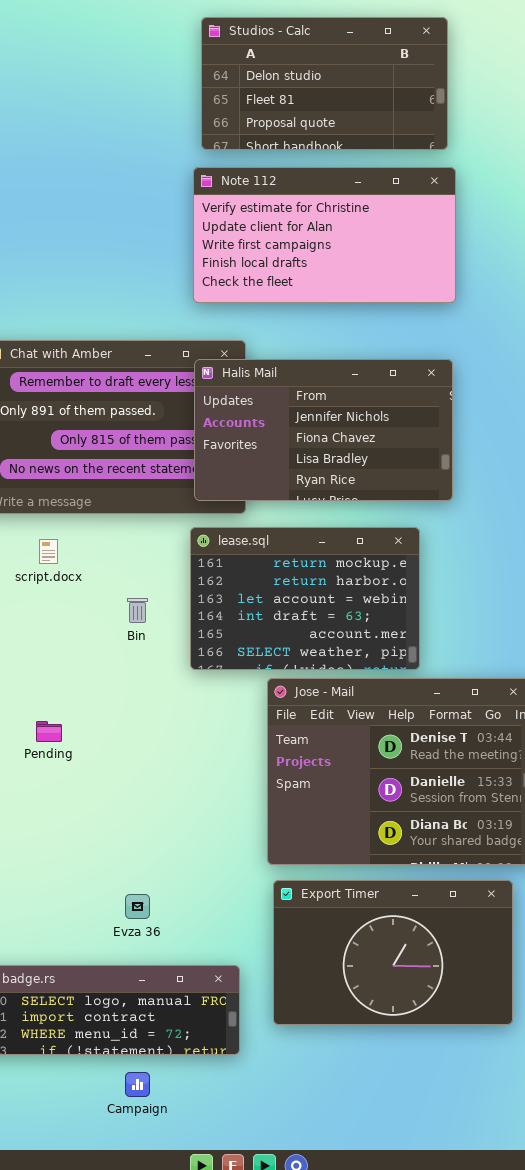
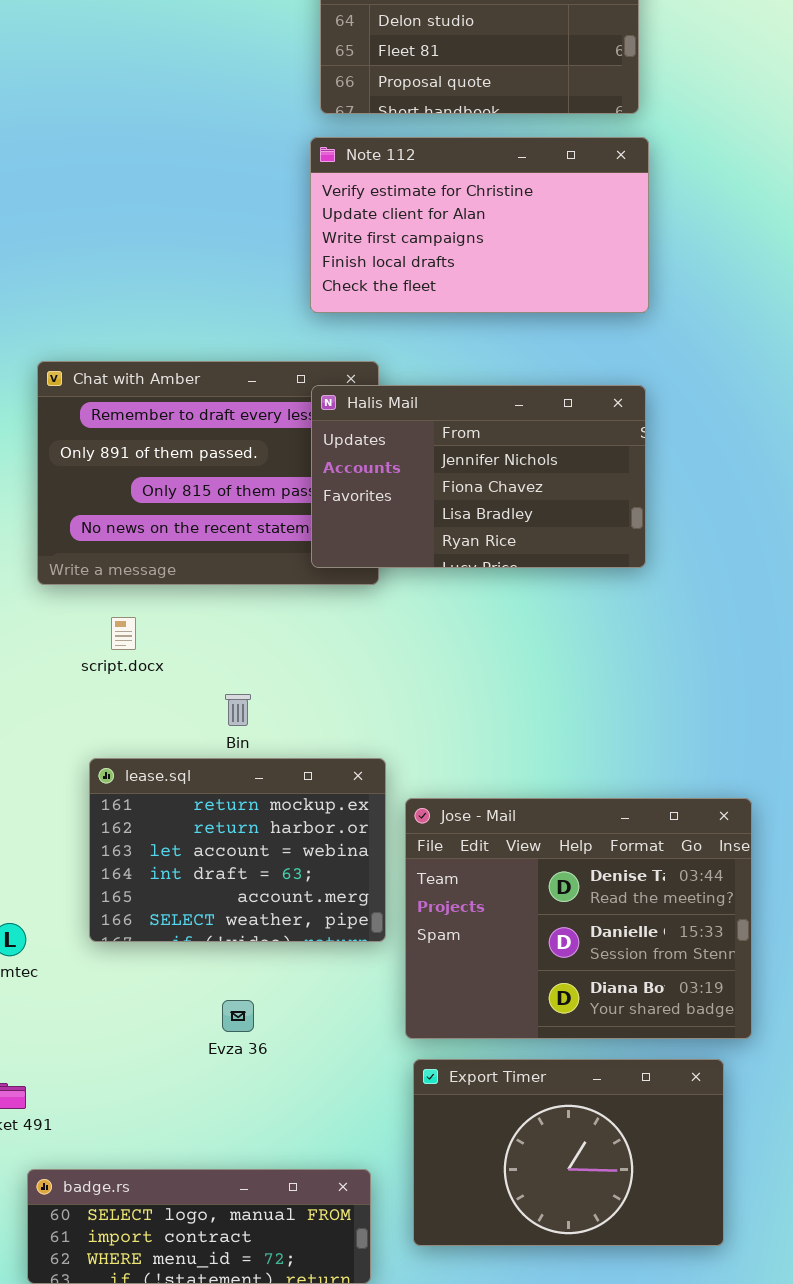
lease.sql: [190,527,420,670] -> [89,758,386,942], moved
Evza 36: [125,894,150,919] -> [222,1000,254,1032], moved

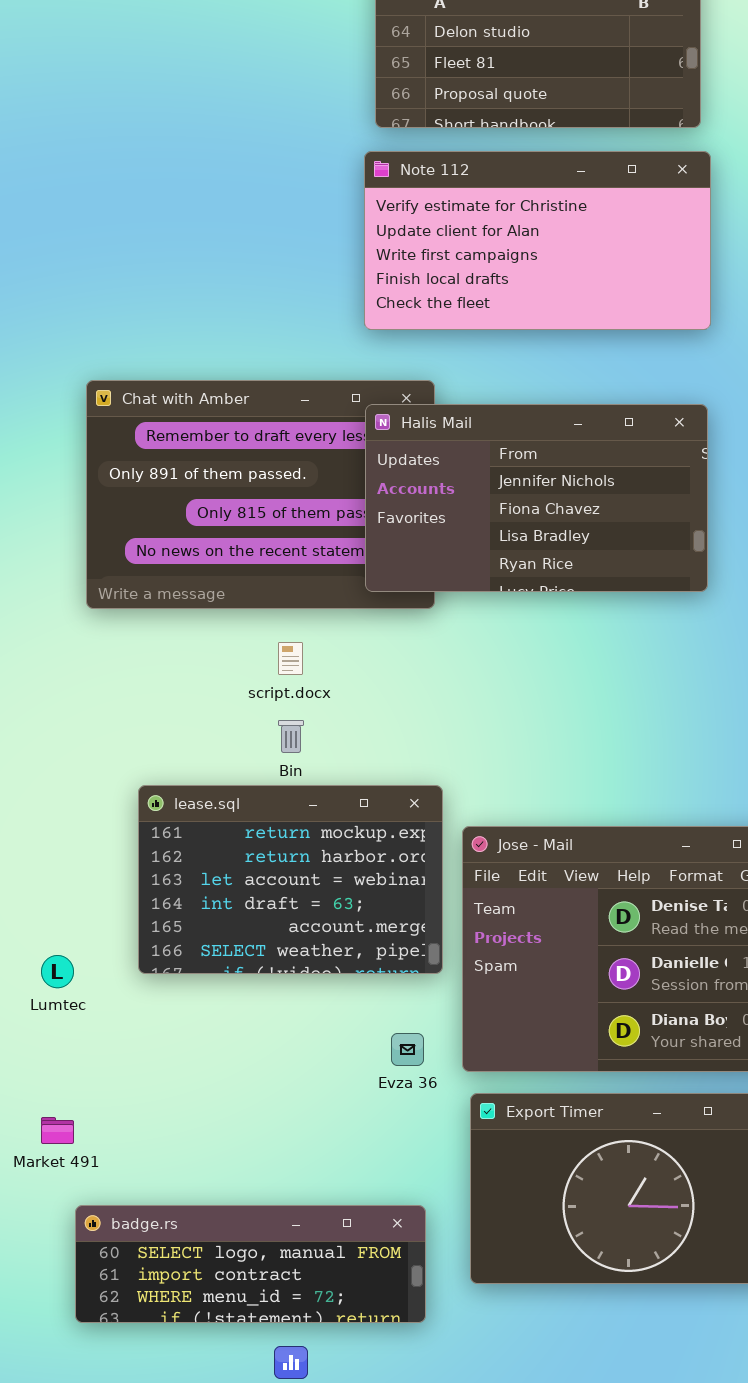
script.docx: [111,617,136,650] -> [278,642,303,675], moved
Evza 36: [222,1000,254,1032] -> [391,1033,424,1066], moved

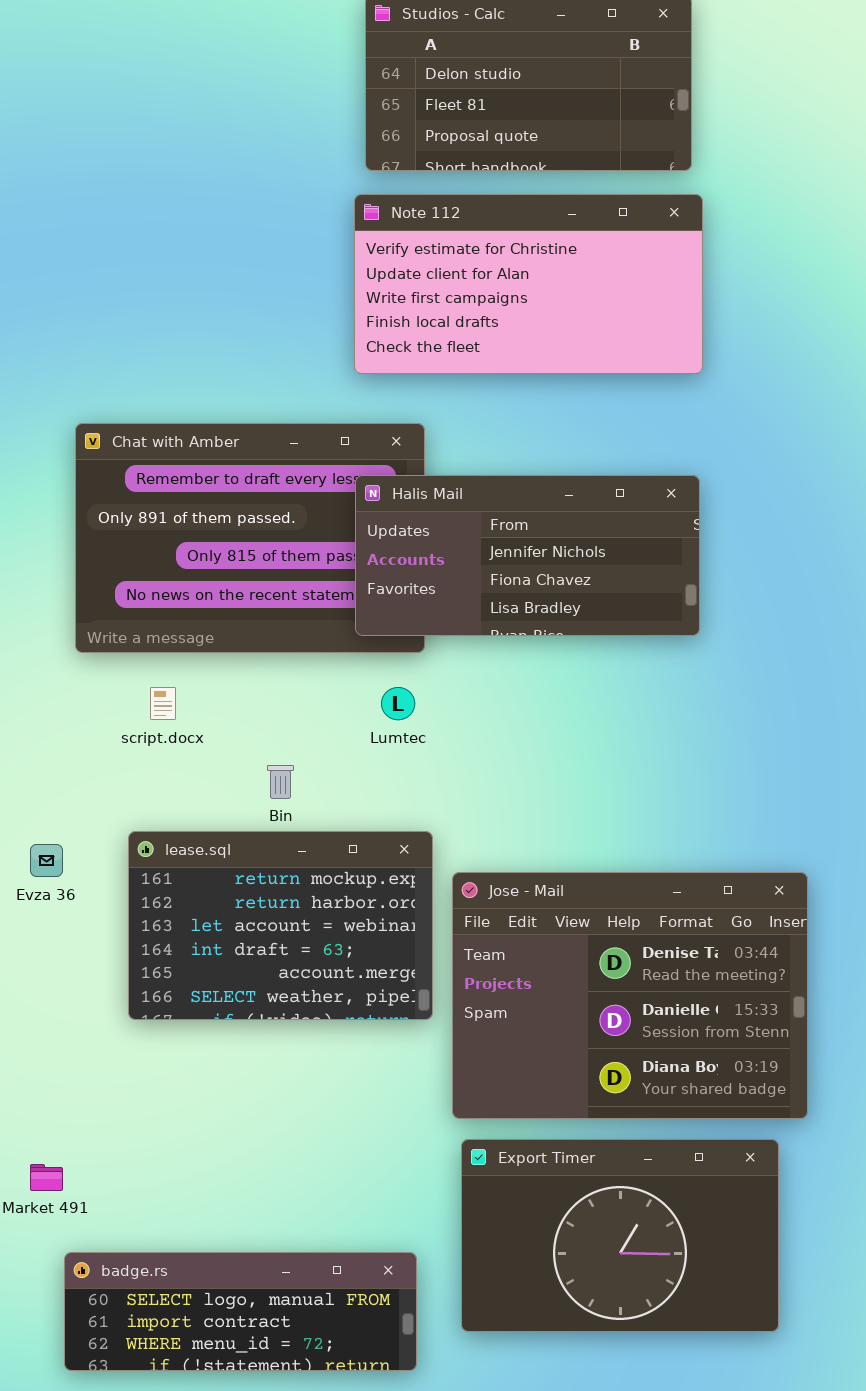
Halis Mail: [365,404,708,592] -> [355,475,700,636], resized
script.docx: [278,642,303,675] -> [150,687,176,720], moved
Lumtec: [41,955,74,988] -> [381,687,415,720], moved
Evza 36: [391,1033,424,1066] -> [30,844,63,877], moved

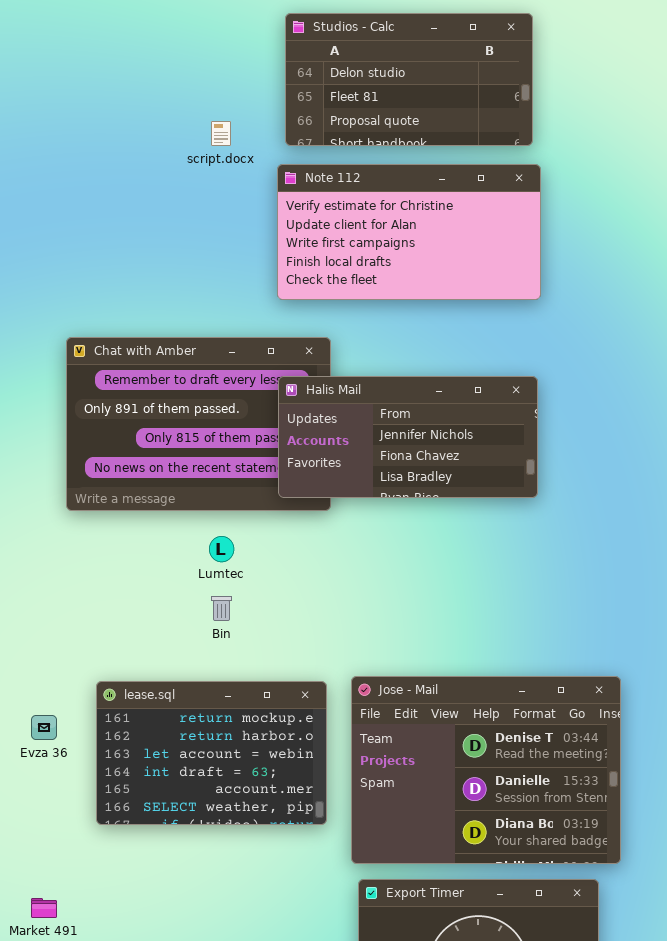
script.docx: [150,687,176,720] -> [211,121,231,146], moved
Lumtec: [381,687,415,720] -> [209,536,234,562], moved
lease.sql: [128,831,433,1020] -> [96,681,327,825], moved
Evza 36: [30,844,63,877] -> [31,715,57,740], moved

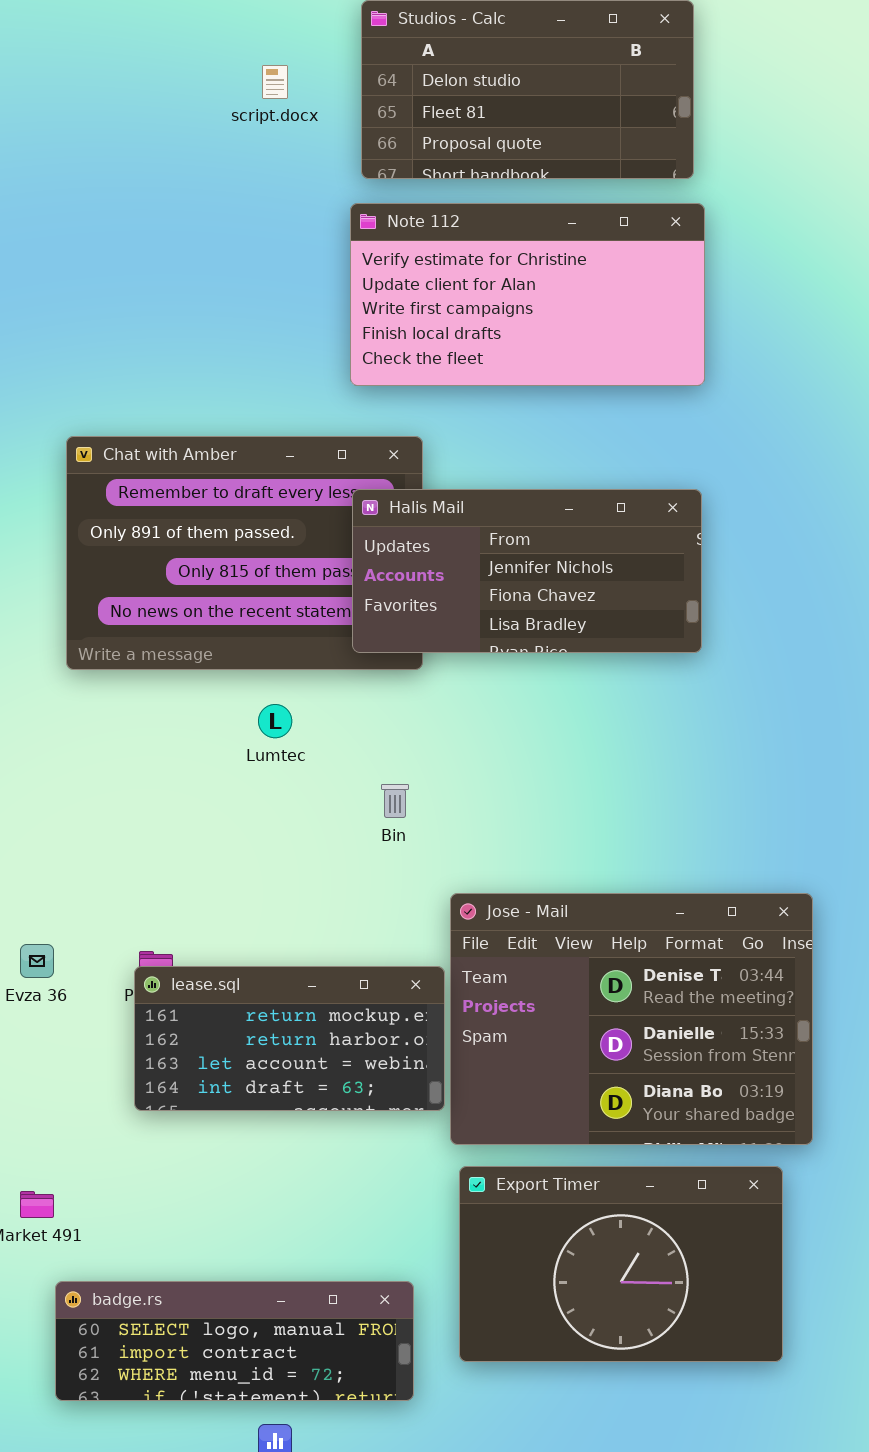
script.docx: [211,121,231,146] -> [262,65,288,99], moved
Bin: [211,596,232,621] -> [381,784,409,818], moved
lease.sql: [96,681,327,825] -> [134,966,445,1111], moved, resized

